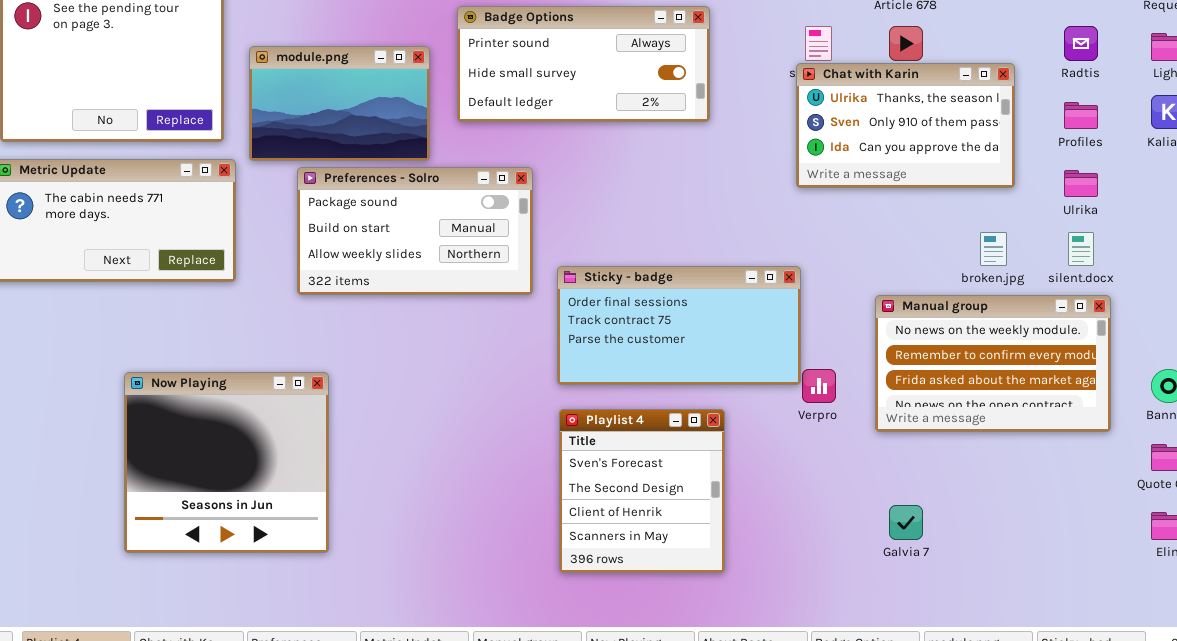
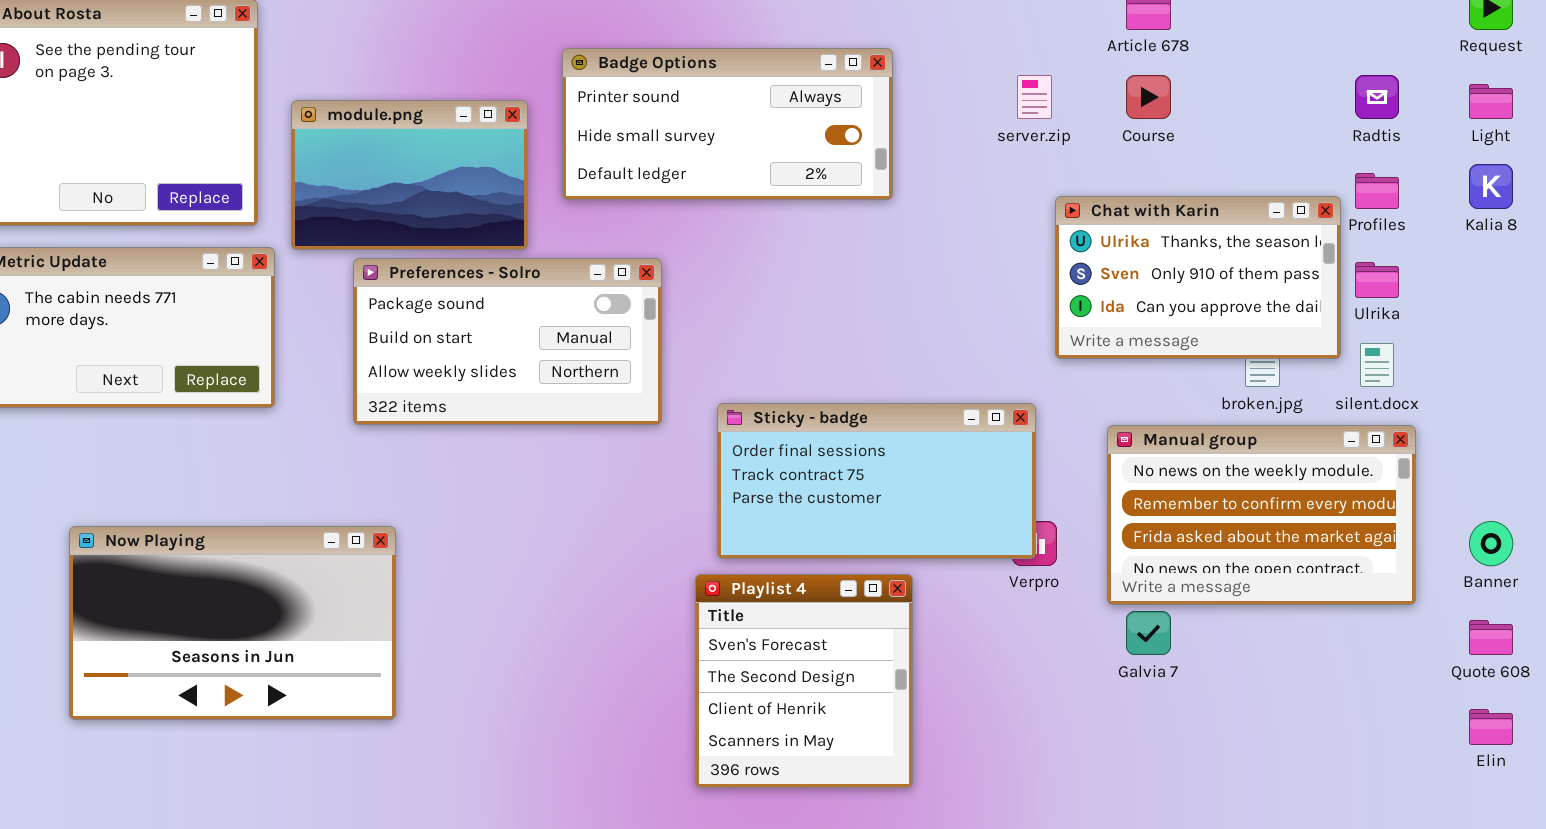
Chat with Karin: [796,63,1015,188] -> [1055,196,1341,359], moved
Sticky - badge: [557,266,801,385] -> [717,403,1036,559], moved
Now Playing: [124,372,329,553] -> [69,526,396,720], resized
Galvia 7: [889,505,923,540] -> [1126,611,1171,655], moved

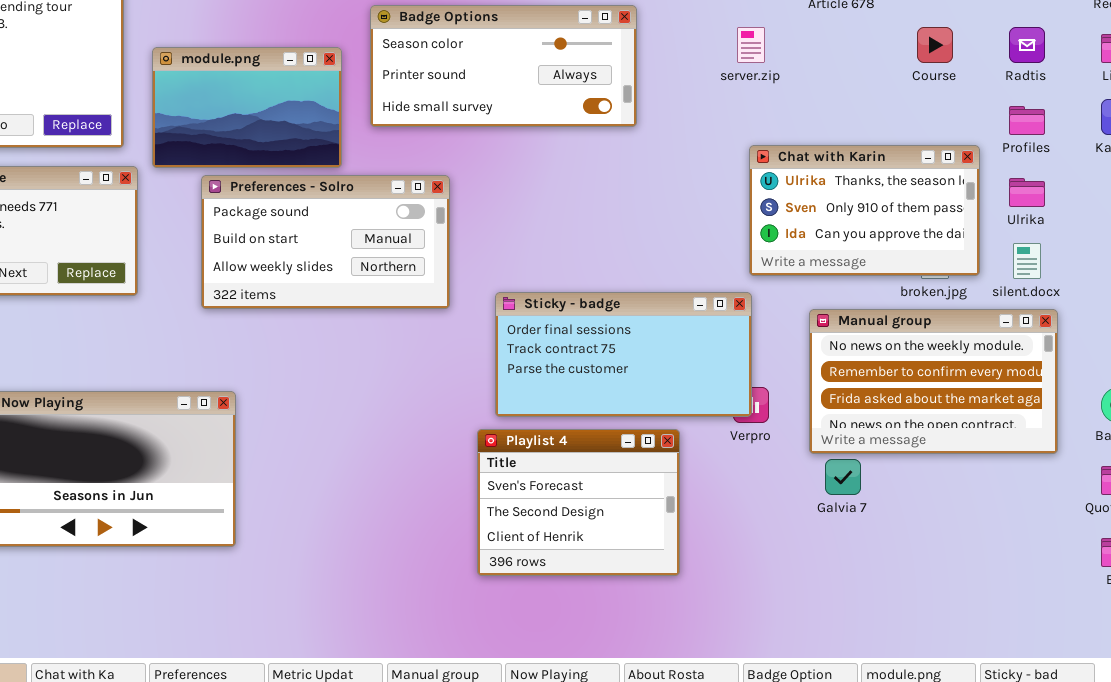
Badge Options: [562,48,893,200] -> [370,5,637,127], scrolled up 1 row
Course: [1126,75,1171,119] -> [917,27,953,63], moved
Chat with Karin: [1055,196,1341,359] -> [749,145,980,276], moved
Playlist 4: [695,574,913,788] -> [477,429,680,576], resized

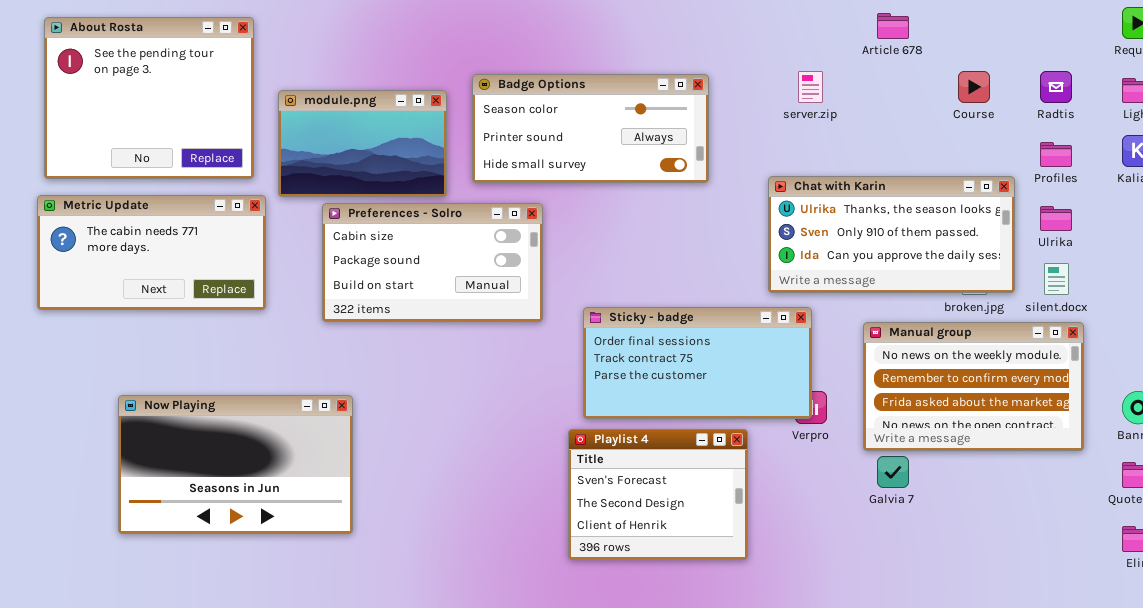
Badge Options: [370,5,637,127] -> [472,74,709,183], moved
Chat with Karin: [749,145,980,276] -> [768,176,1015,293], resized
Preferences - Solro: [201,175,450,309] -> [322,203,543,322], scrolled up 1 row

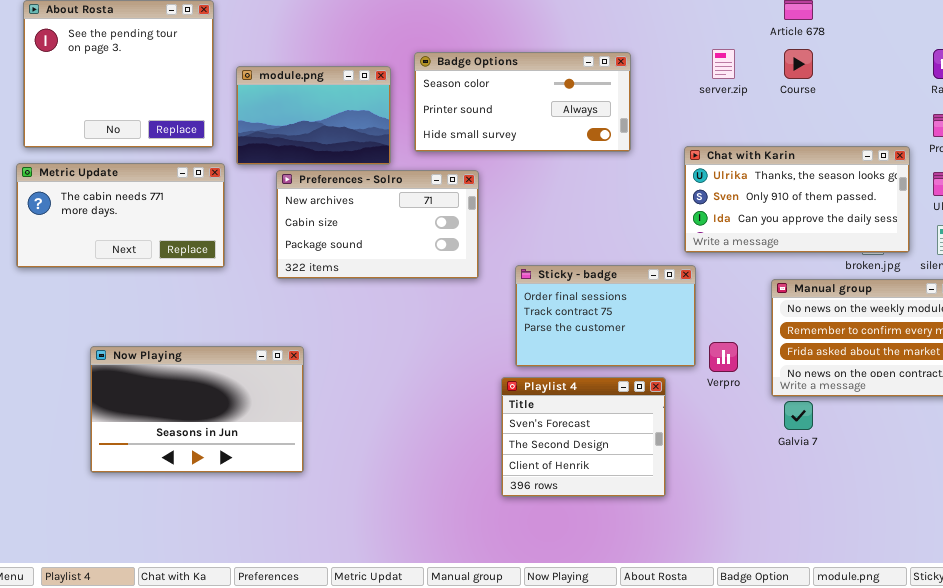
Course: [958,71,990,103] -> [784,49,813,79], moved
Preferences - Solro: [322,203,543,322] -> [276,170,479,279], scrolled up 1 row
Sticky - badge: [583,307,812,419] -> [515,265,696,367], resized

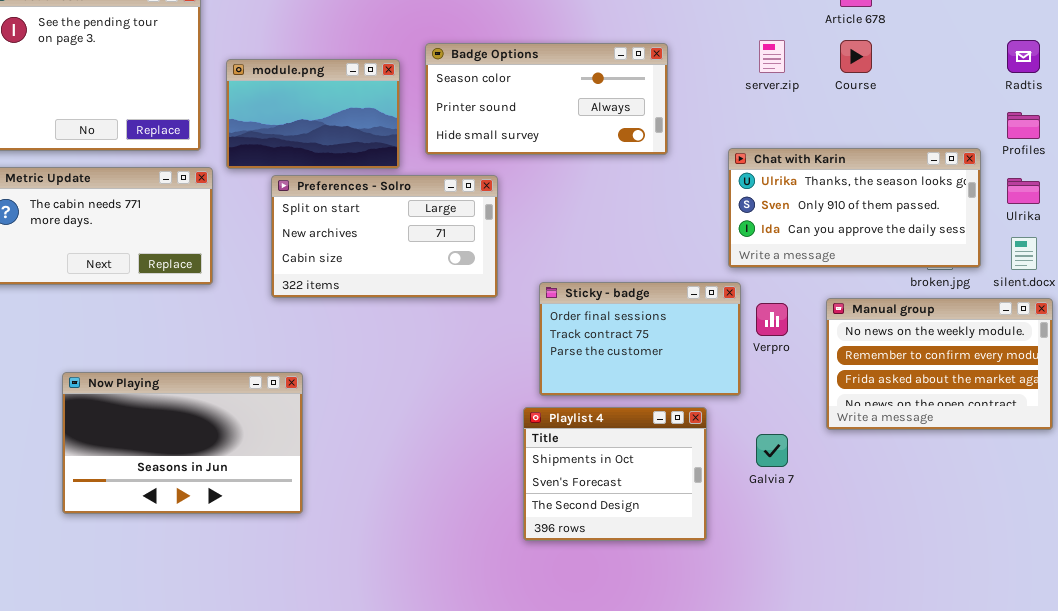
Preferences - Solro: [276,170,479,279] -> [271,175,498,298], scrolled up 1 row
Verpro: [709,342,738,372] -> [756,303,788,336], moved
Playlist 4: [501,377,666,497] -> [523,407,707,541], scrolled up 1 row
Galvia 7: [784,401,813,430] -> [756,434,788,467], moved

